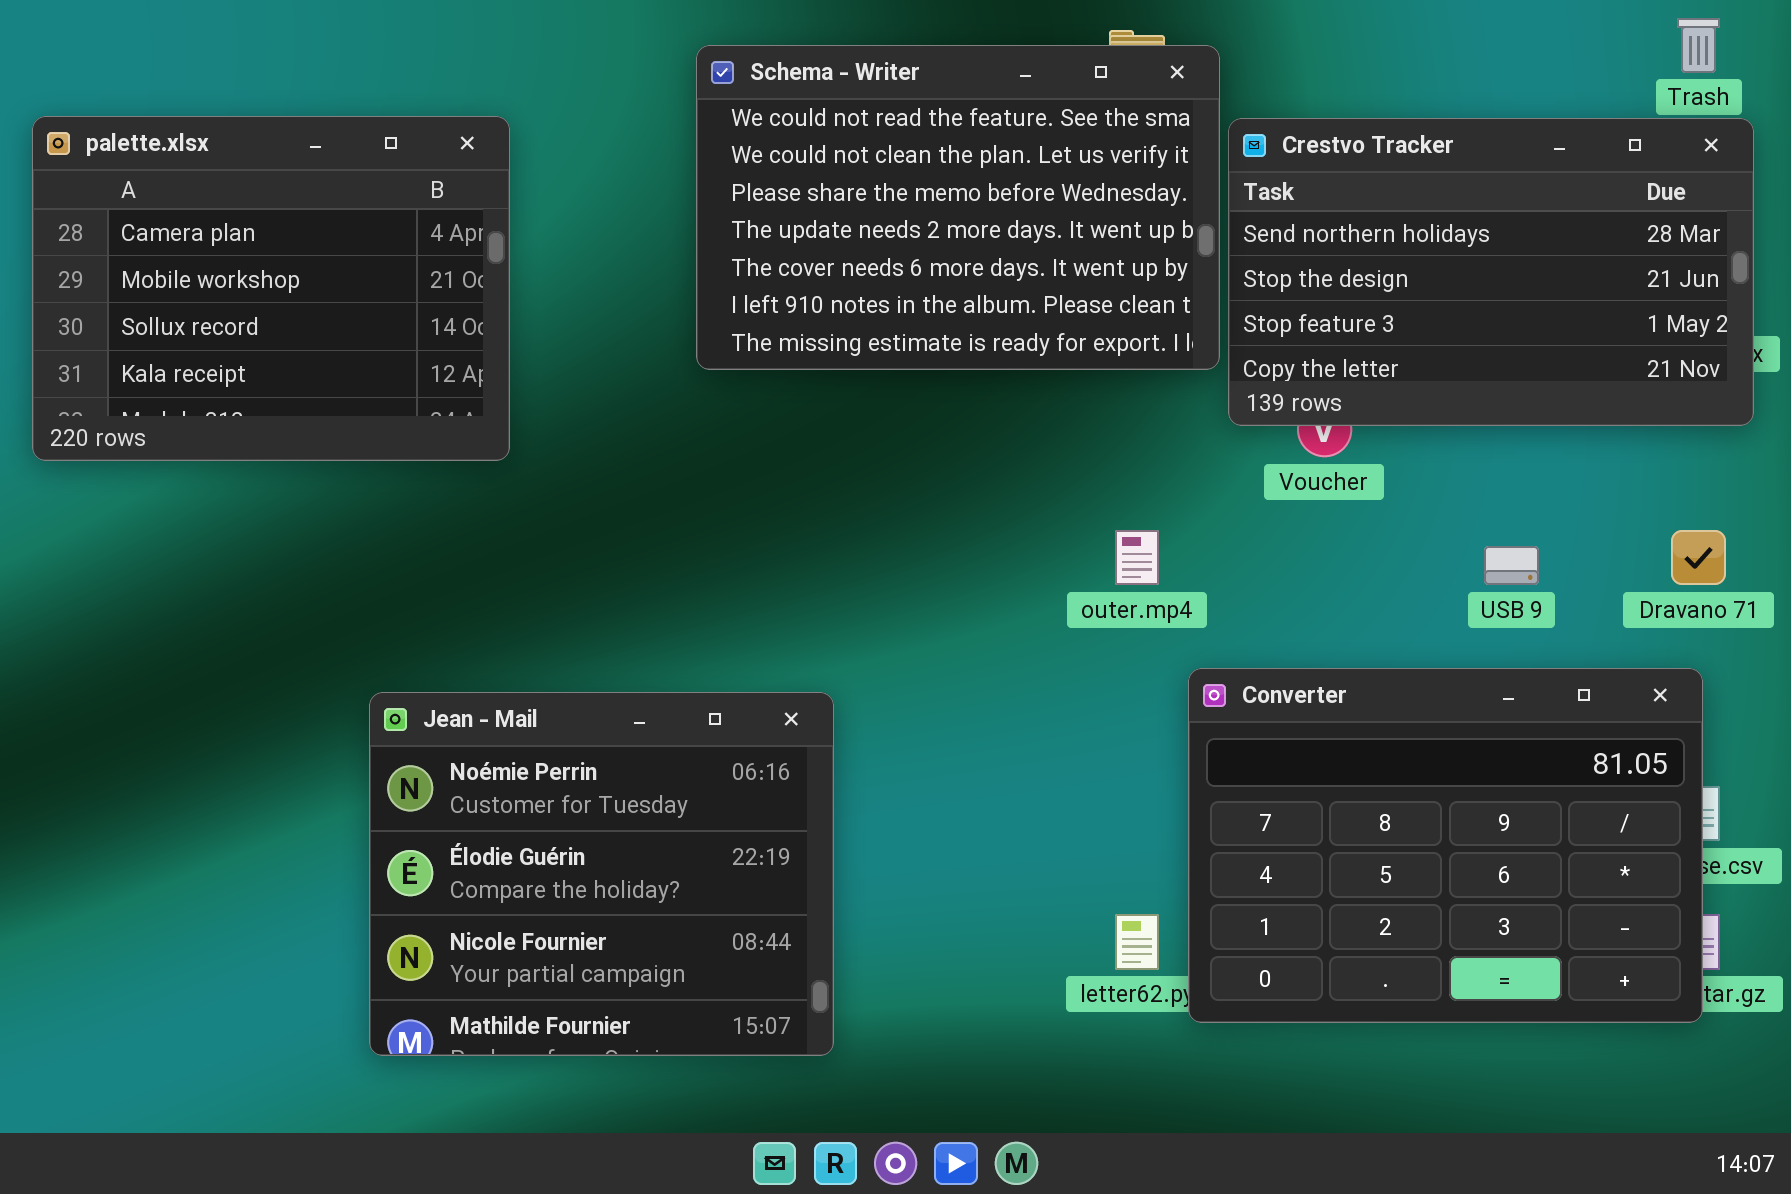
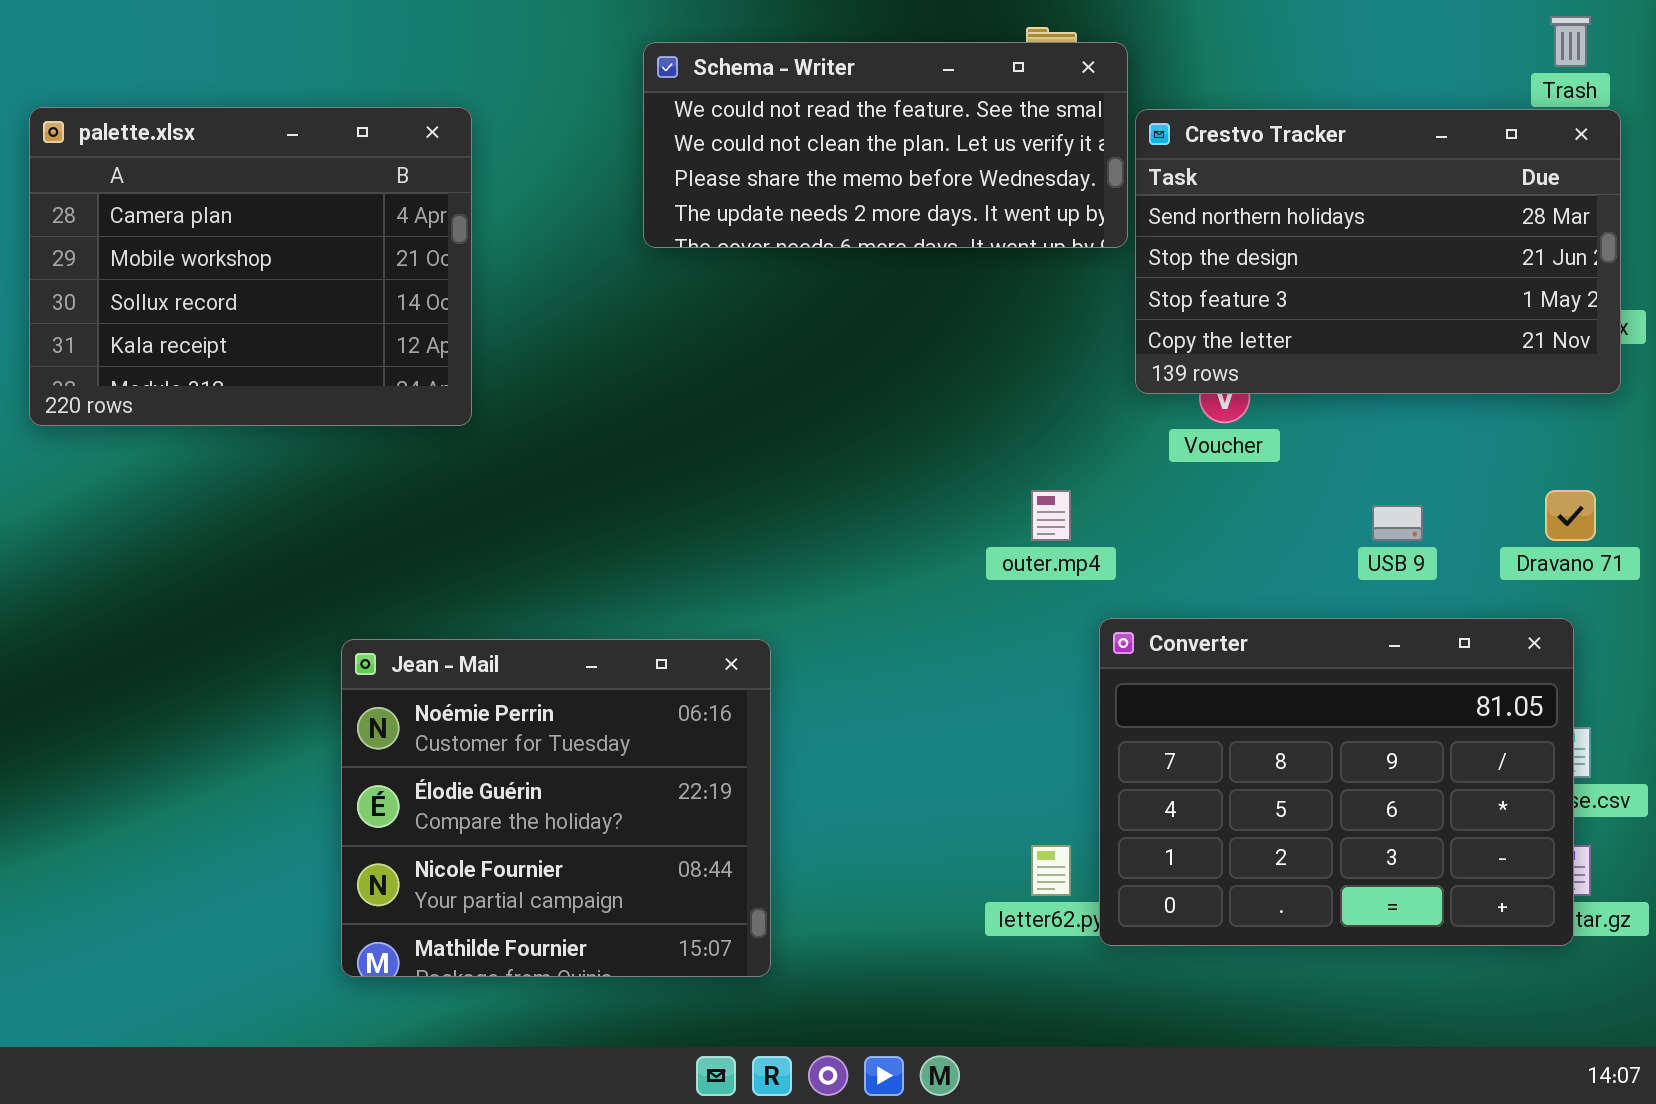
Schema - Writer: [696,45,1220,370] -> [643,42,1128,248], resized

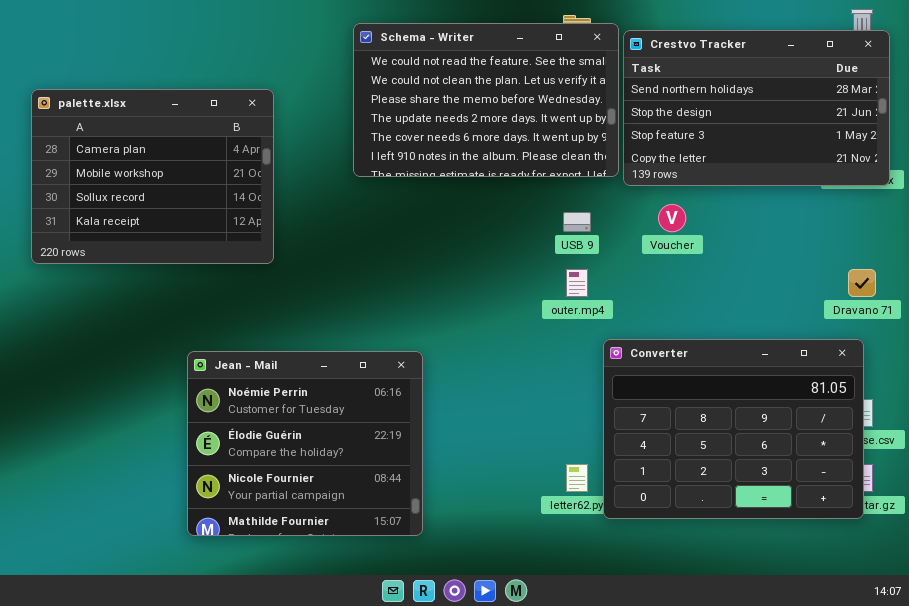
Schema - Writer: [643,42,1128,248] -> [353,23,619,177], resized
palette.xlsx: [29,107,472,426] -> [31,89,274,264], moved
Crestvo Tracker: [1135,109,1621,394] -> [623,30,890,186], moved
USB 9: [1372,505,1423,541] -> [563,212,591,232], moved

